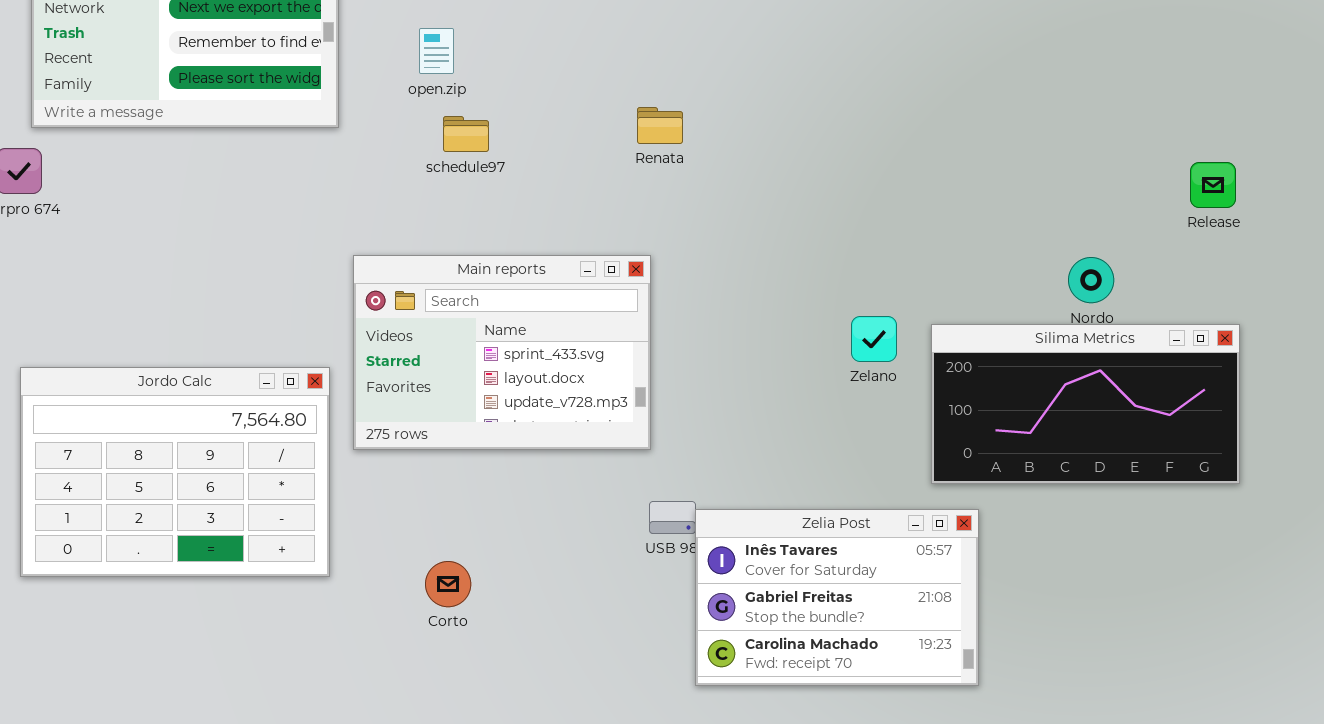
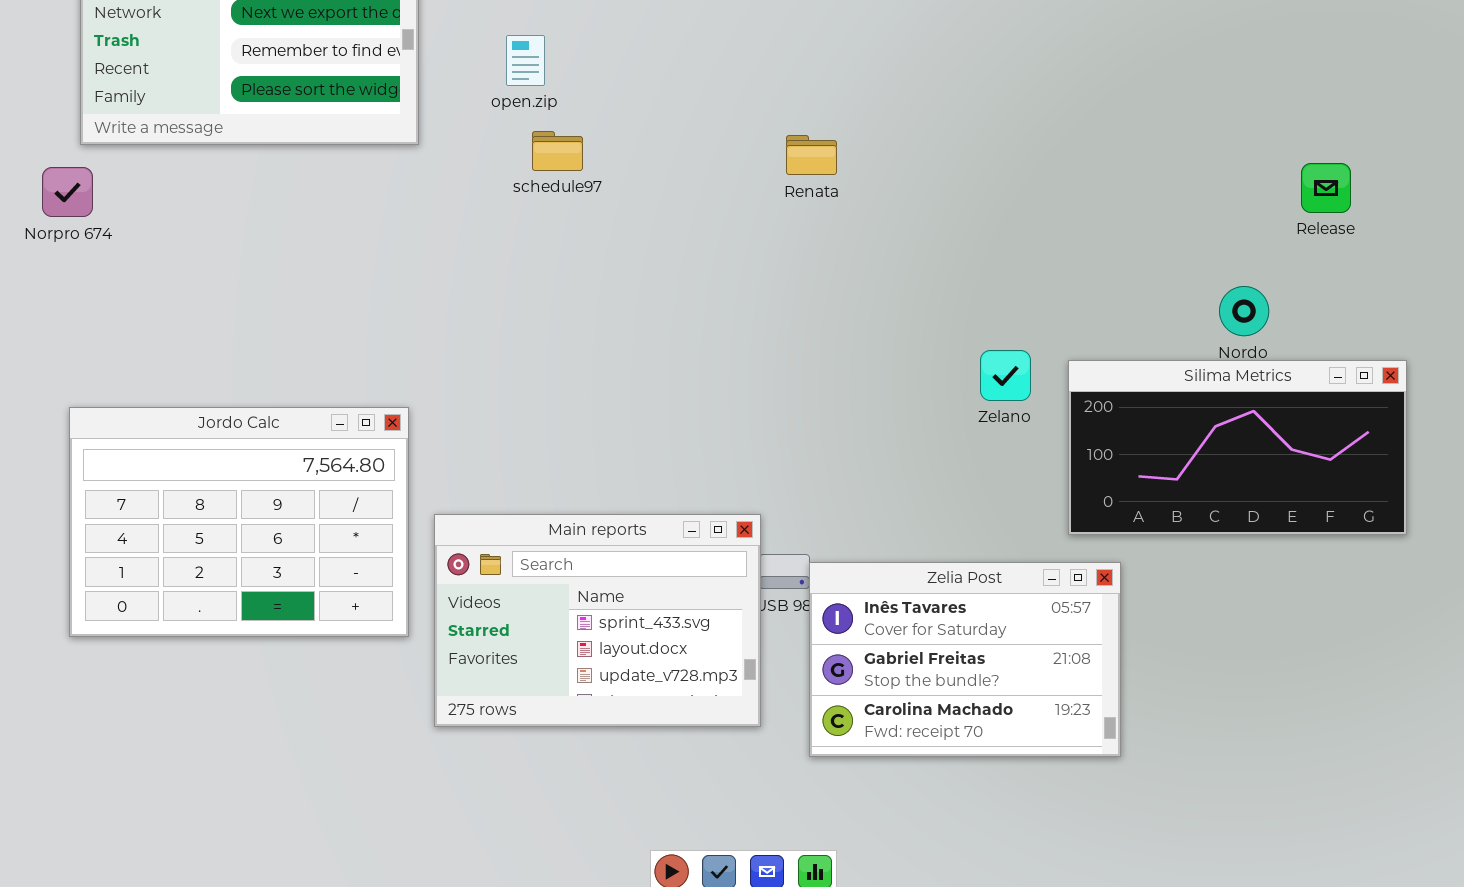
Renata: [637,107,683,144] -> [786,135,837,175], moved
Release: [1190,162,1236,208] -> [1301,163,1351,213], moved
Main reports: [353,255,651,450] -> [434,514,761,727], moved

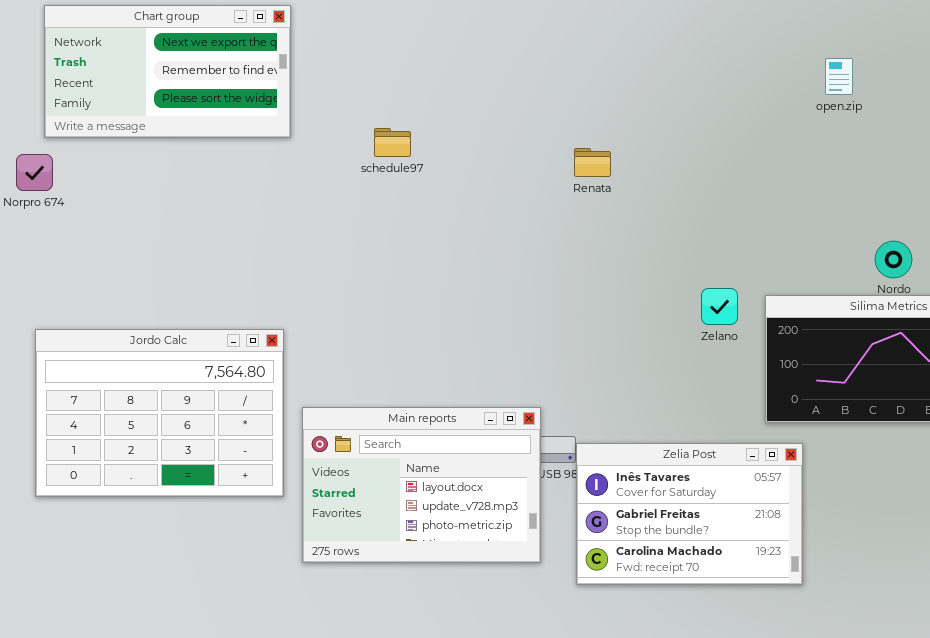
open.zip: [506,35,545,86] -> [825,58,853,95], moved
Renata: [786,135,837,175] -> [574,148,611,177], moved
Main reports: [434,514,761,727] -> [302,407,541,563], scrolled down 1 row

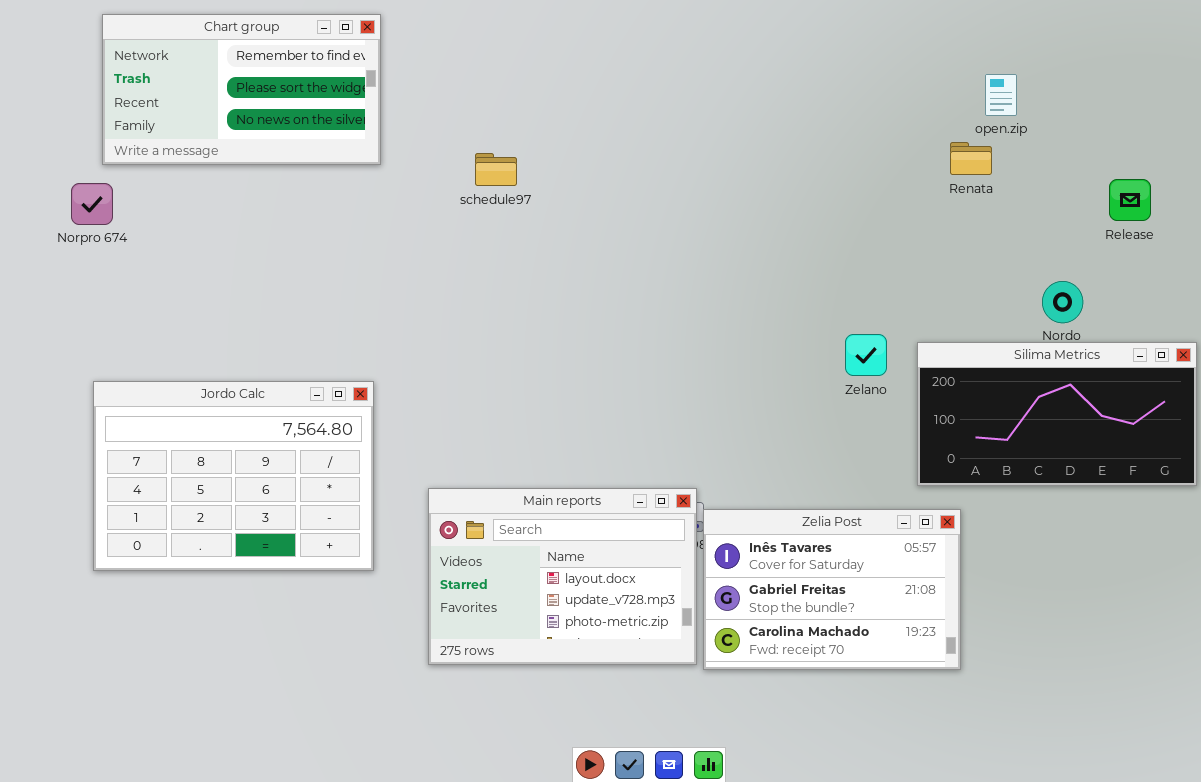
Chart group: [44,5,291,138] -> [102,14,381,165], scrolled down 1 row
Renata: [574,148,611,177] -> [950,142,992,175], moved
Main reports: [302,407,541,563] -> [428,488,697,665], moved

